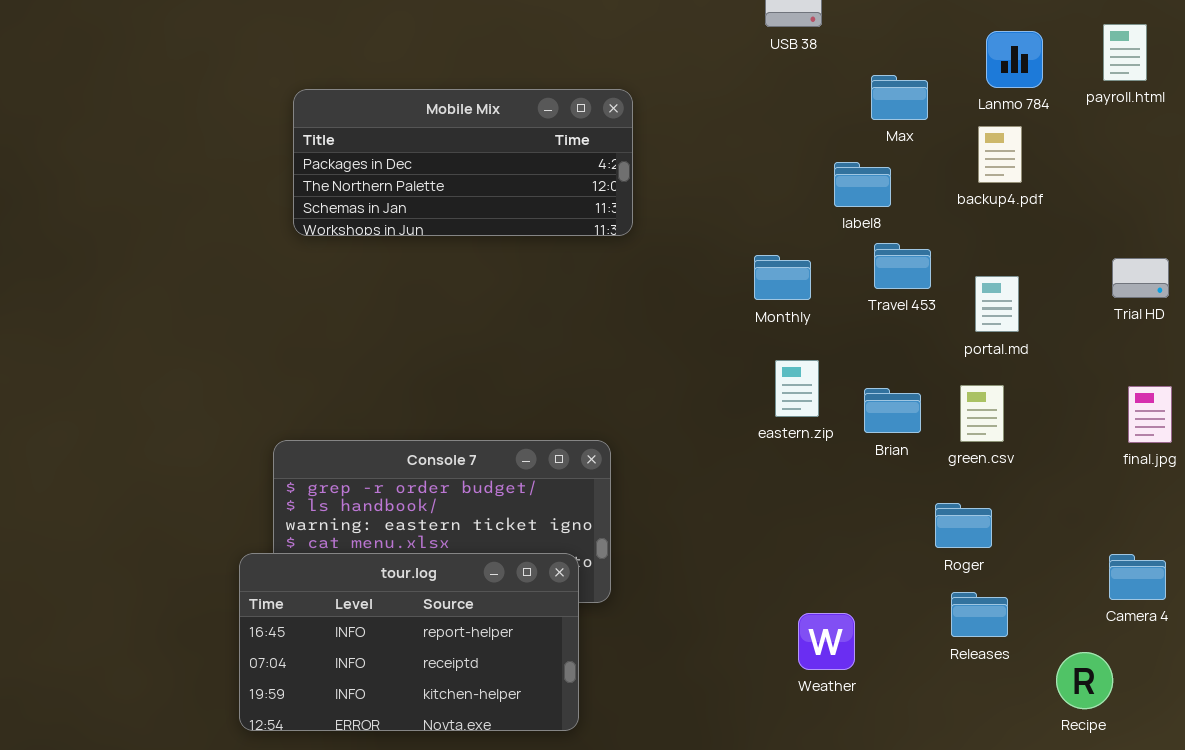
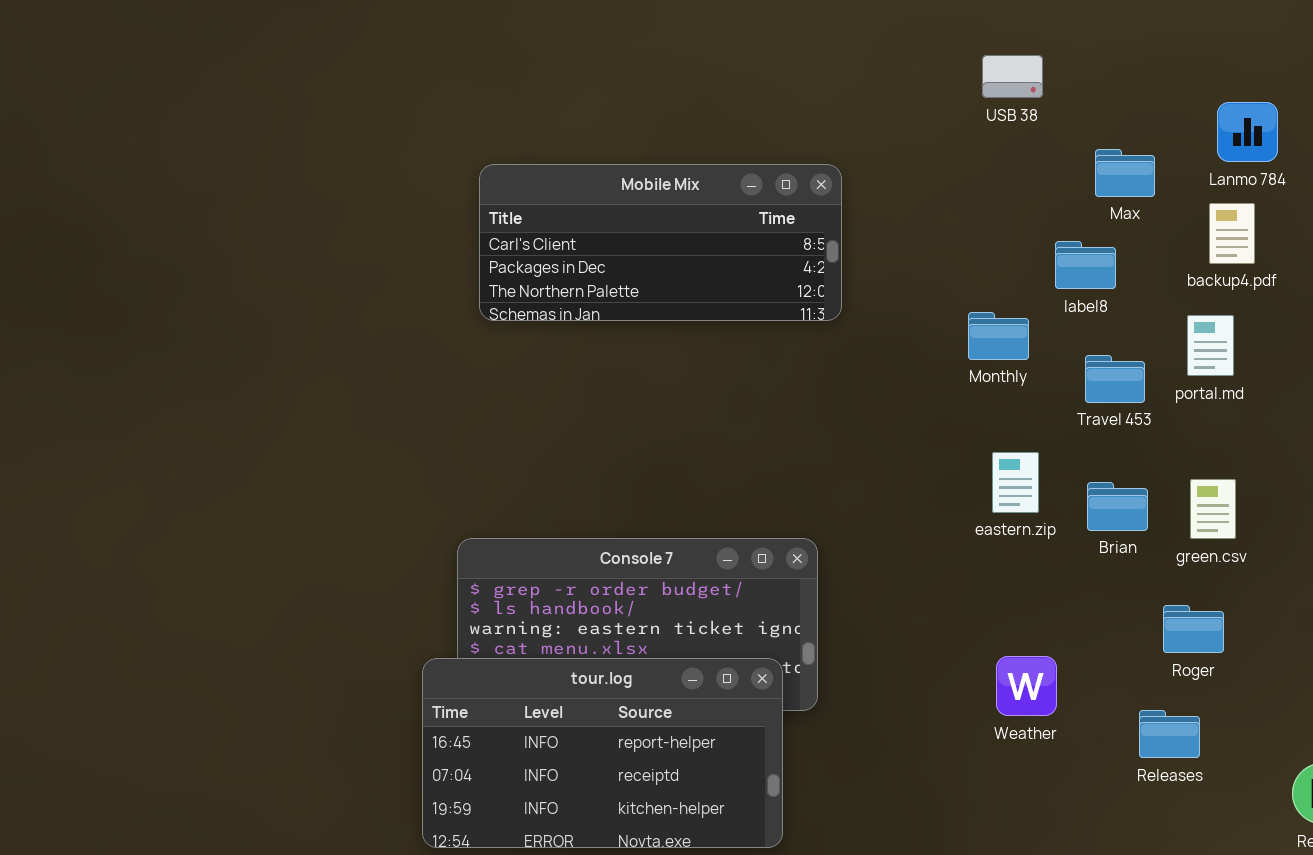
Mobile Mix: [293,89,633,236] -> [479,164,842,321], scrolled up 1 row
Travel 453: [874,243,931,289] -> [1085,355,1145,403], moved
Monthly: [754,255,811,300] -> [968,312,1029,360], moved
portal.md: [975,276,1019,332] -> [1187,315,1234,376], moved
Releases: [951,592,1008,637] -> [1139,710,1200,758], moved
Weather: [798,613,855,670] -> [996,656,1057,716], moved

